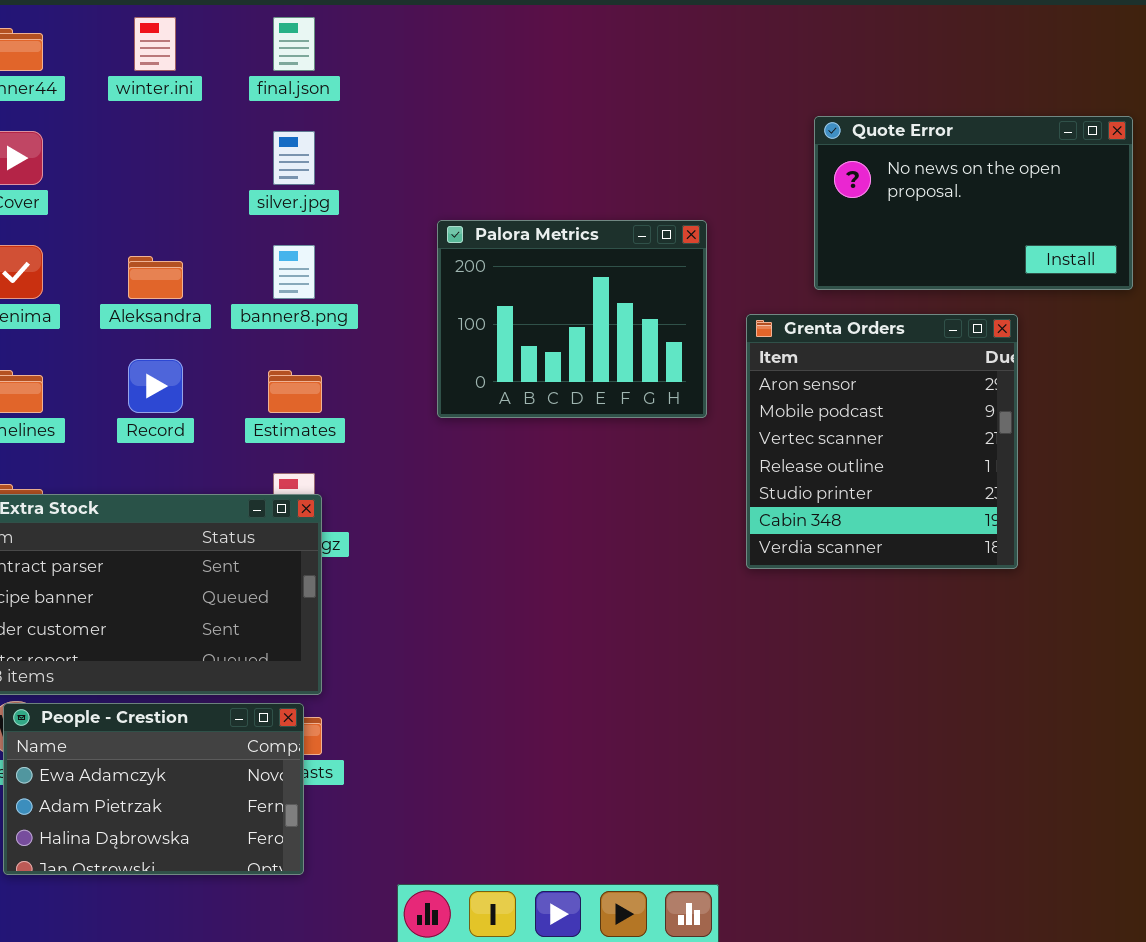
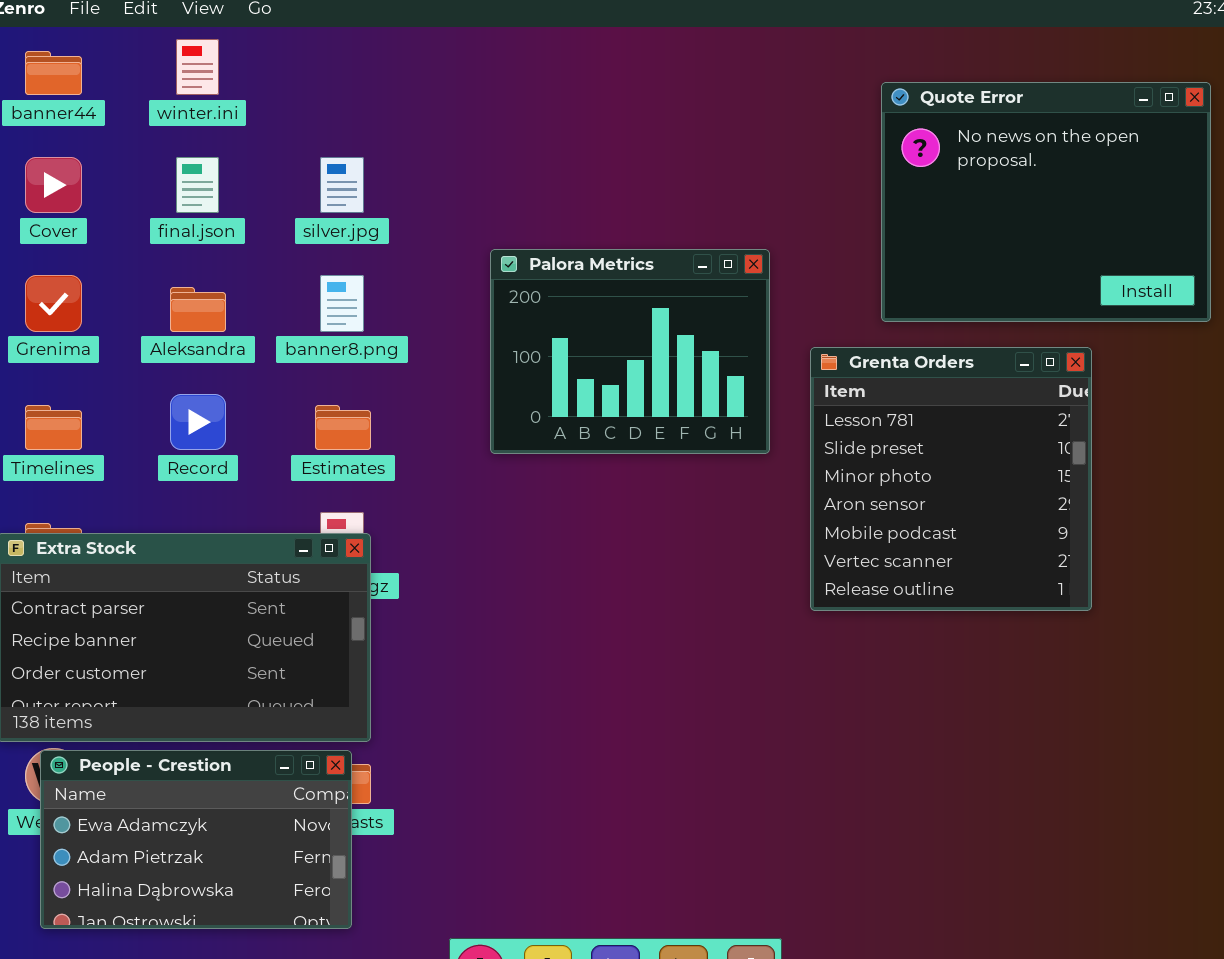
final.json: [273,17,315,71] -> [176,157,219,213], moved
Quote Error: [814,116,1133,290] -> [881,82,1211,322], resized
Grenta Orders: [746,314,1018,569] -> [810,347,1092,611], scrolled up 3 rows

